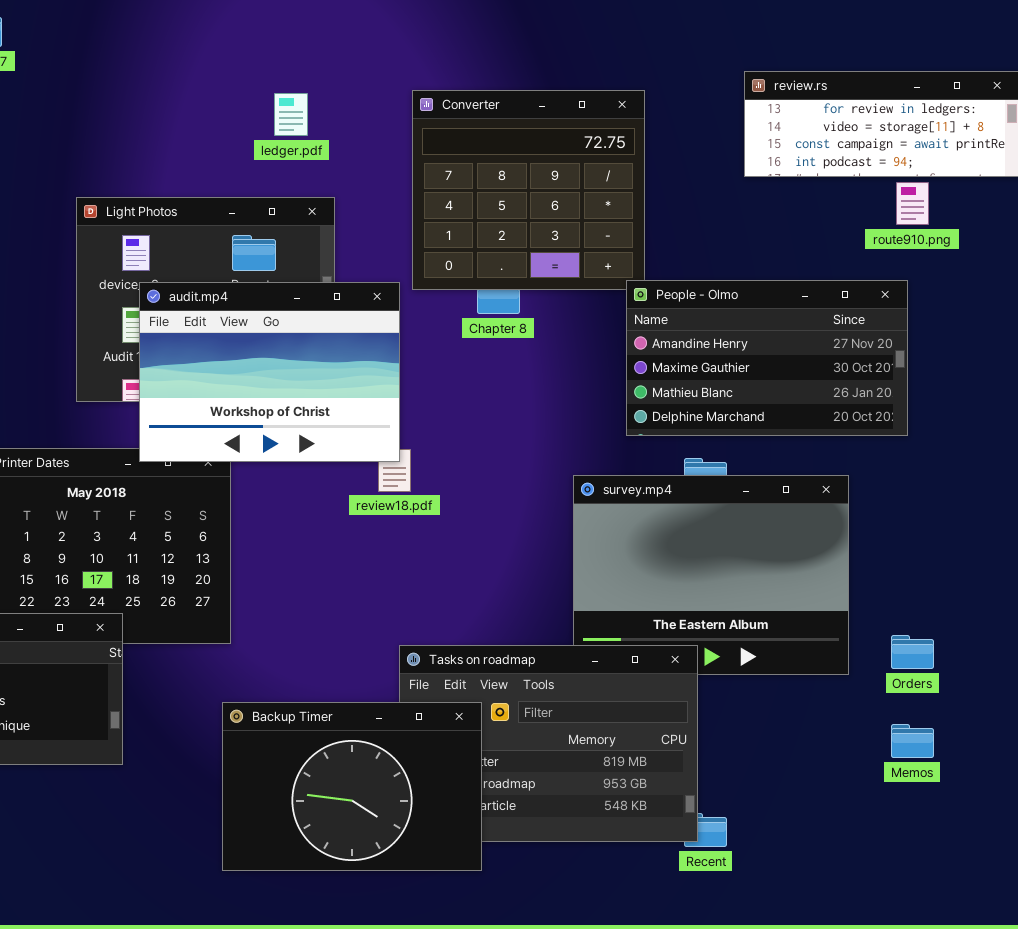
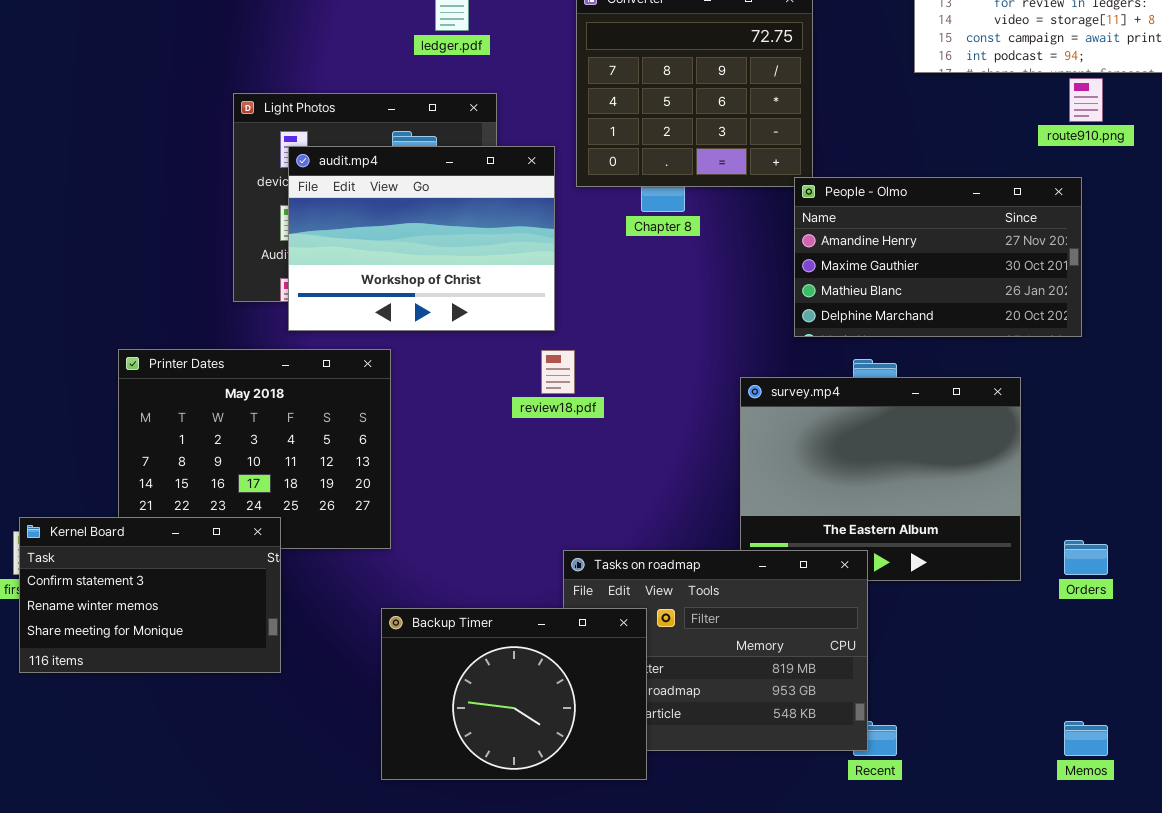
audit.mp4: [139,282,400,462] -> [288,146,555,331], moved
Memos: [891,724,934,758] -> [1064,721,1108,756], moved

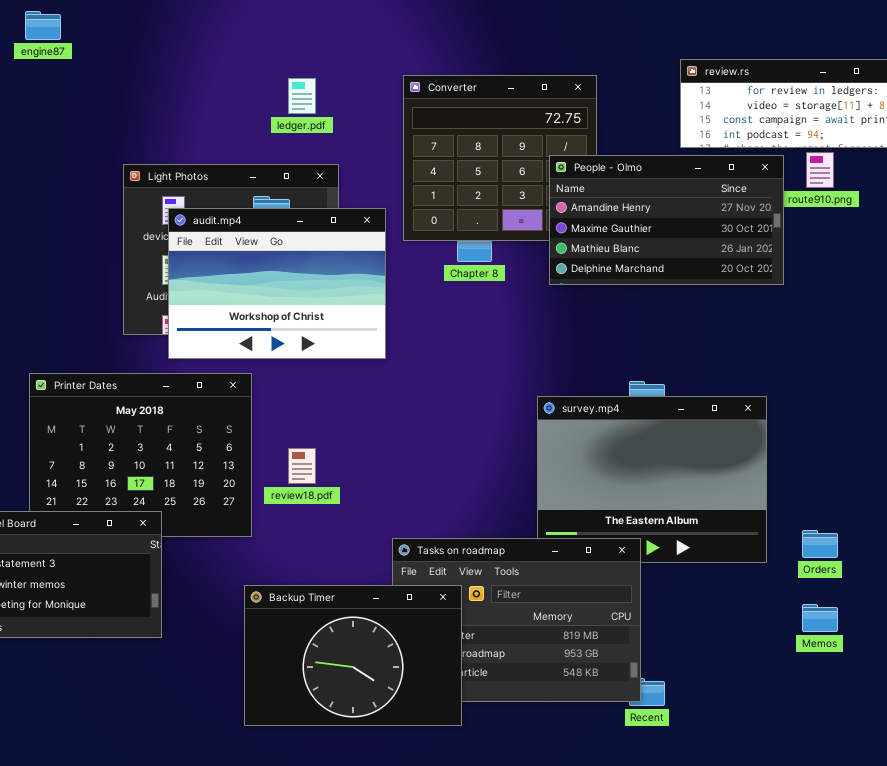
People - Olmo: [794,177,1082,337] -> [549,155,784,285], moved
review18.pdf: [541,350,575,394] -> [288,448,316,484], moved
Memos: [1064,721,1108,756] -> [802,604,838,632], moved

